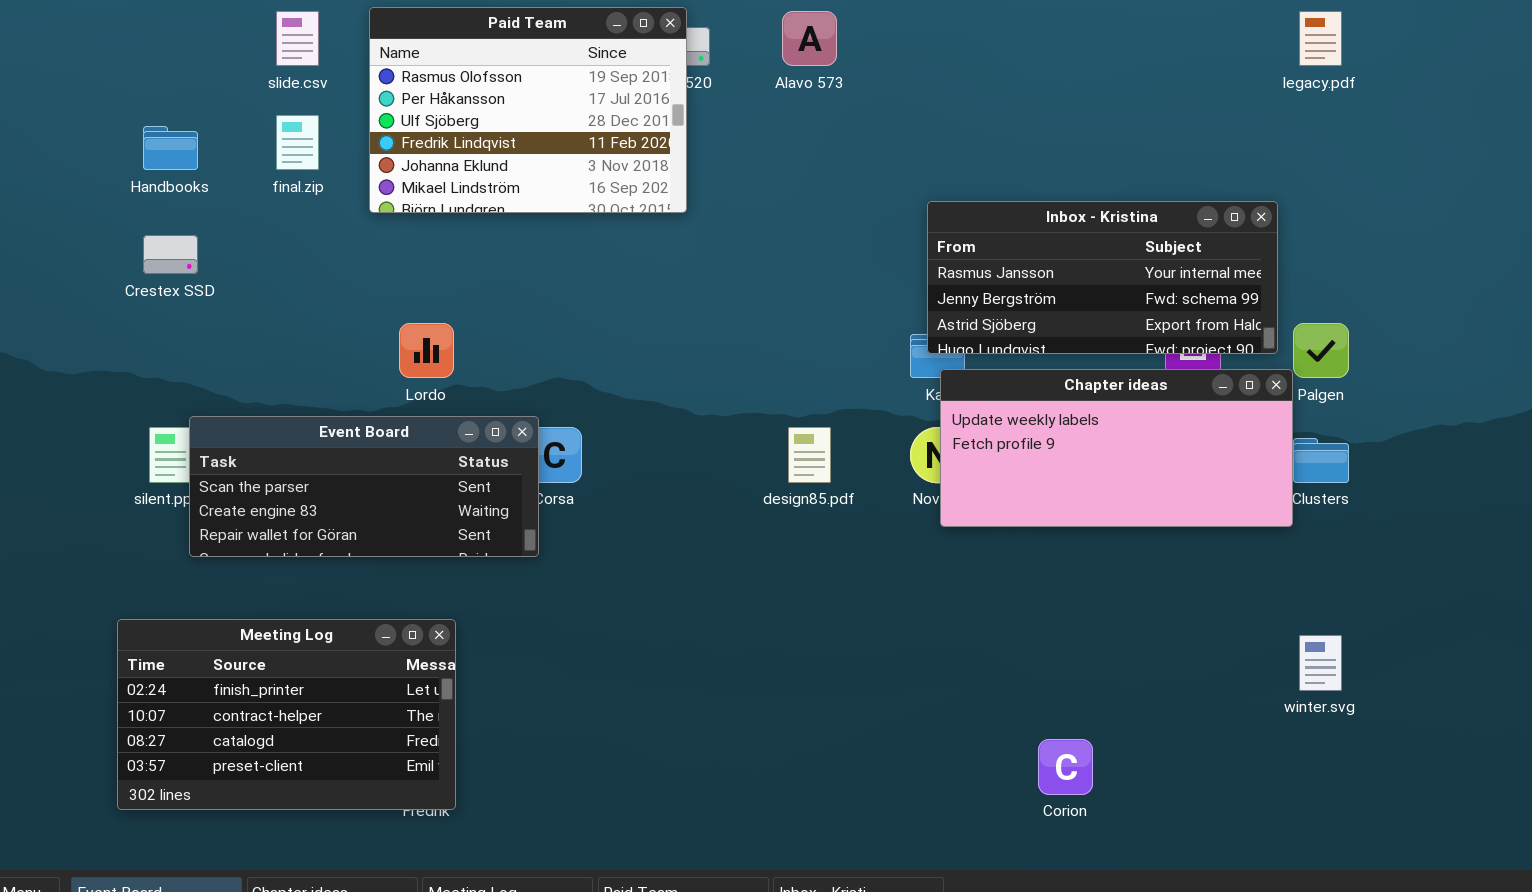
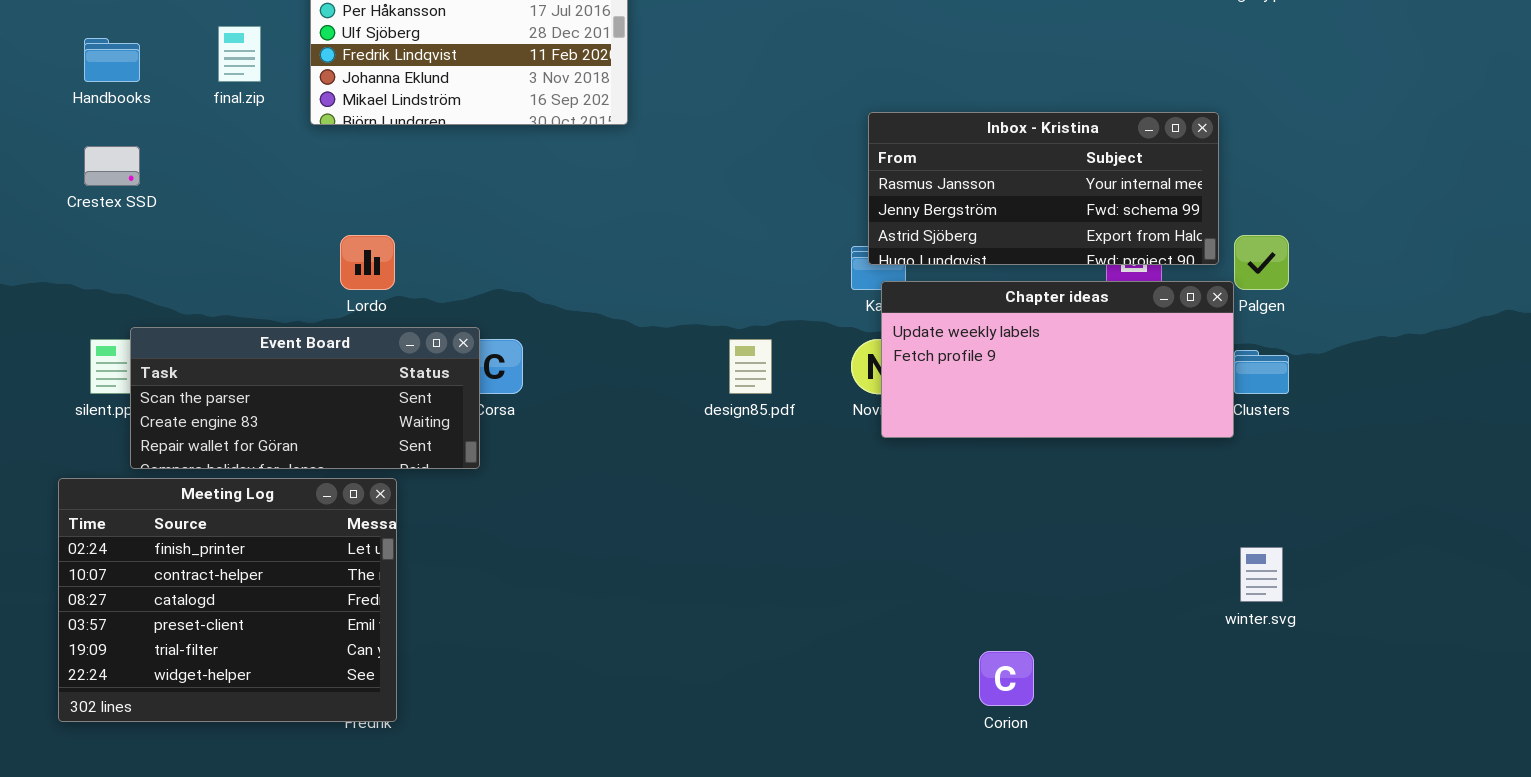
Meeting Log: [117,619,456,810] -> [58,478,397,722], resized

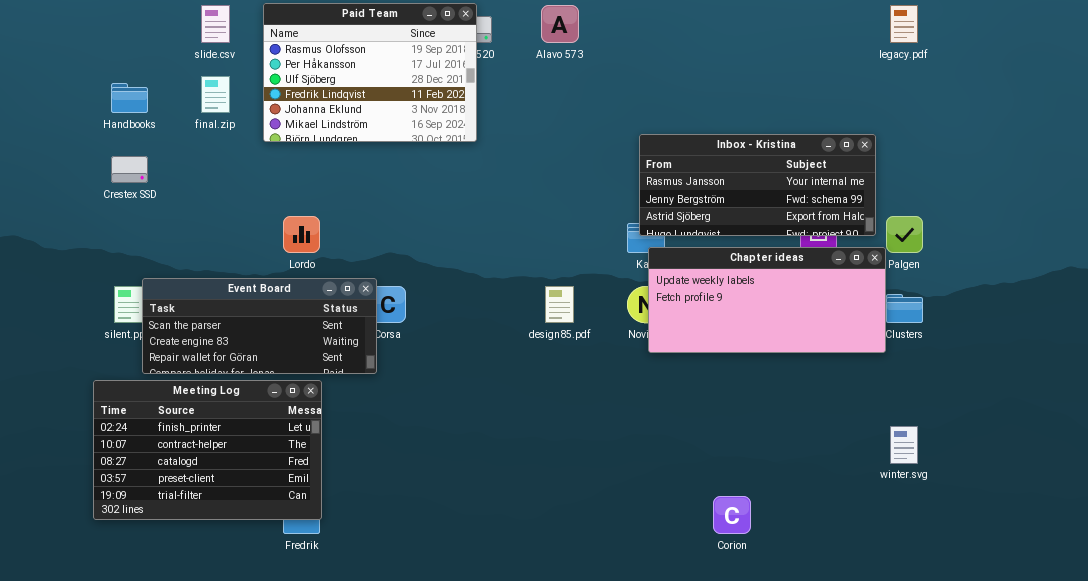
Meeting Log: [58,478,397,722] -> [93,380,322,520], resized

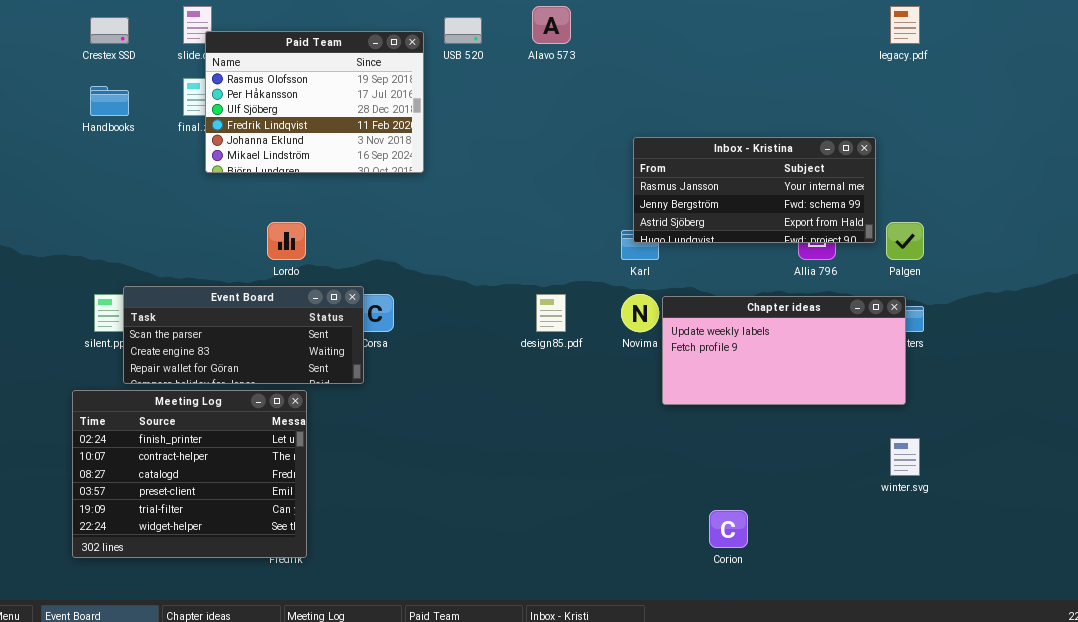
Paid Team: [263,3,477,142] -> [205,31,424,173], moved
Crestex SSD: [111,156,148,183] -> [90,17,129,44], moved
Chapter ideas: [648,247,886,353] -> [662,296,906,405], moved
Meeting Log: [93,380,322,520] -> [72,390,307,558], resized

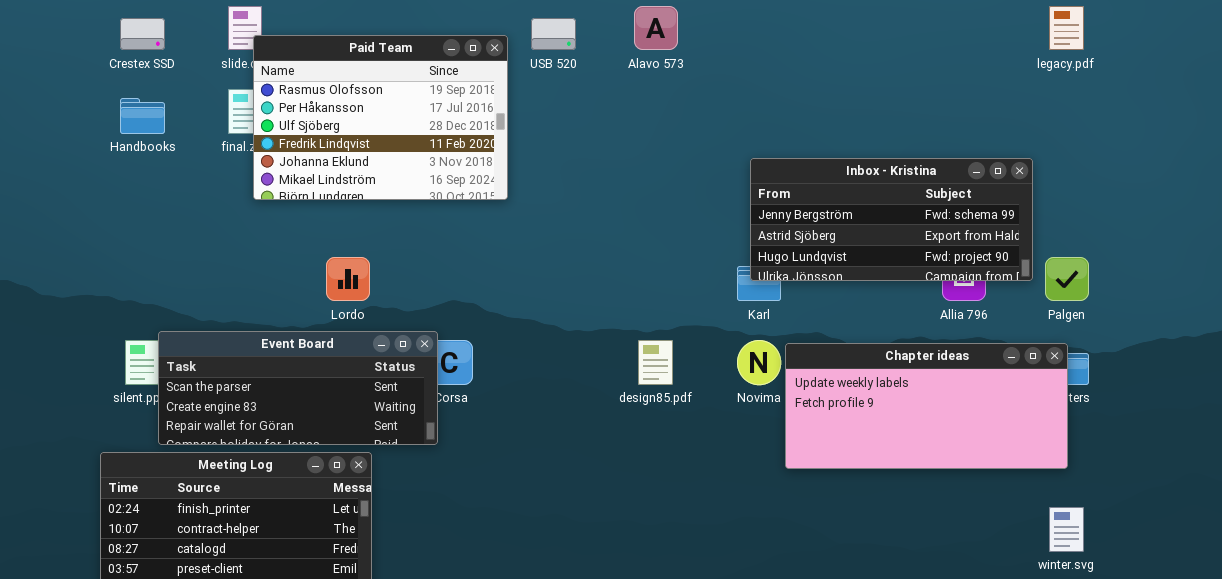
Inbox - Kristina: [633,137,876,243] -> [750,158,1033,281], scrolled down 1 row

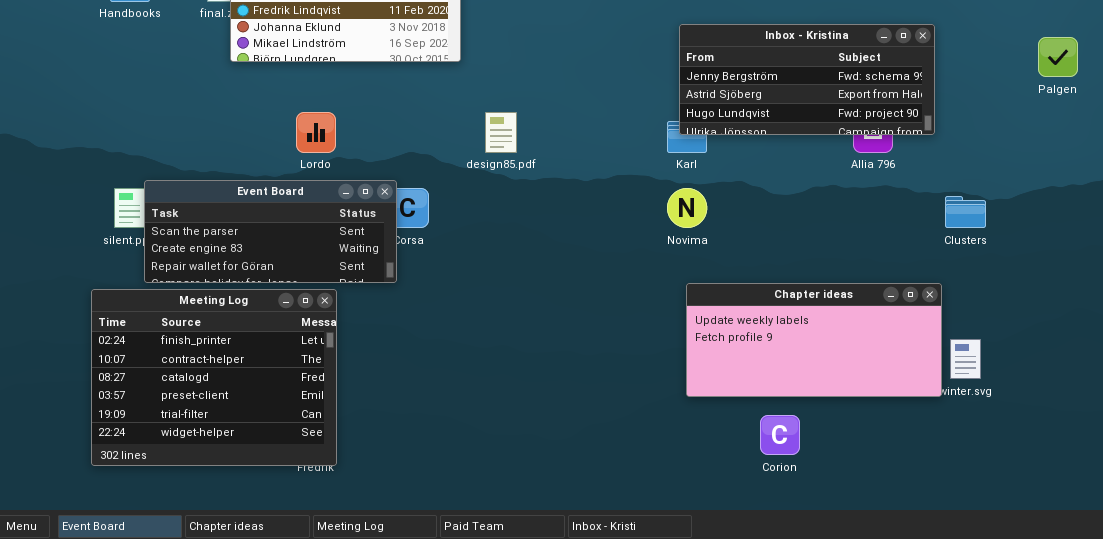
Palgen: [1045,257,1089,301] -> [1038,37,1078,77], moved
design85.pdf: [638,340,673,385] -> [485,112,517,153], moved
Chapter ideas: [785,343,1068,469] -> [686,283,942,397], moved

